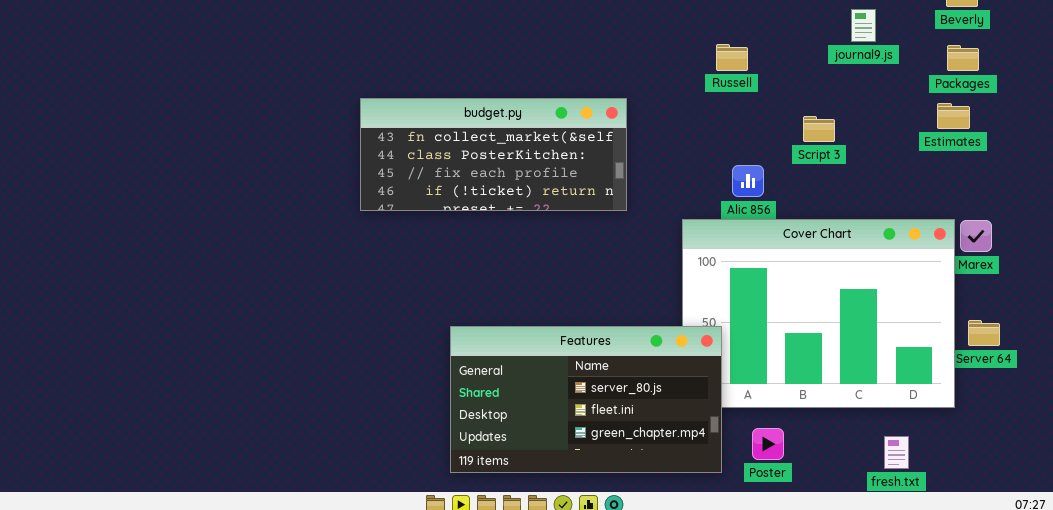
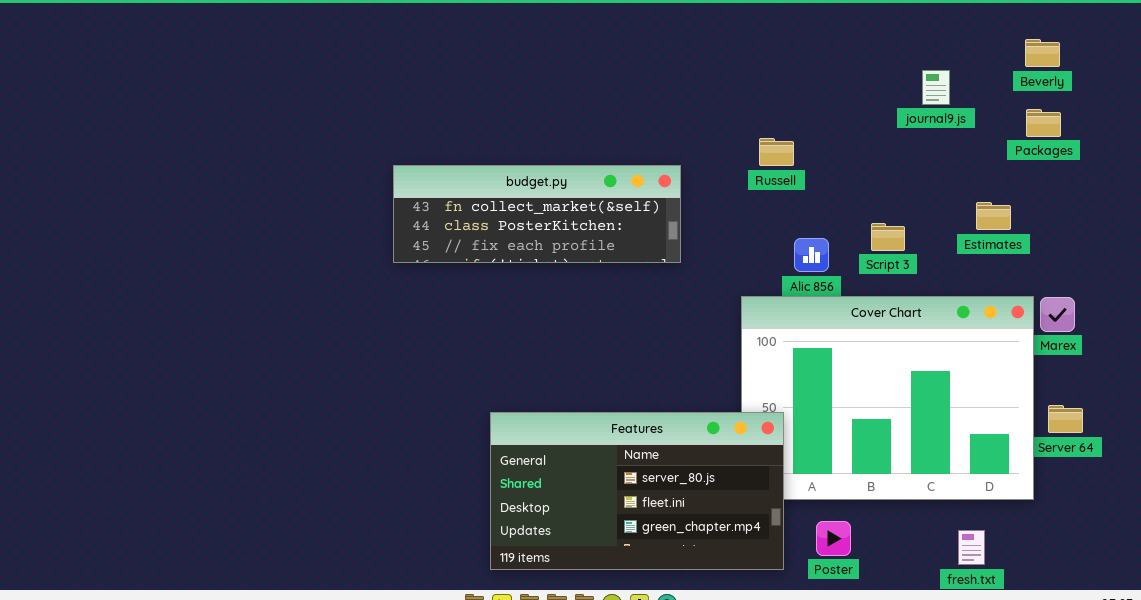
Russell: [716,44,748,71] -> [759,138,794,166], moved
budget.py: [360,98,627,211] -> [393,165,681,263], resized
Estimates: [937,103,970,129] -> [976,202,1011,230], moved
Script 3: [803,116,835,142] -> [871,223,905,251], moved

